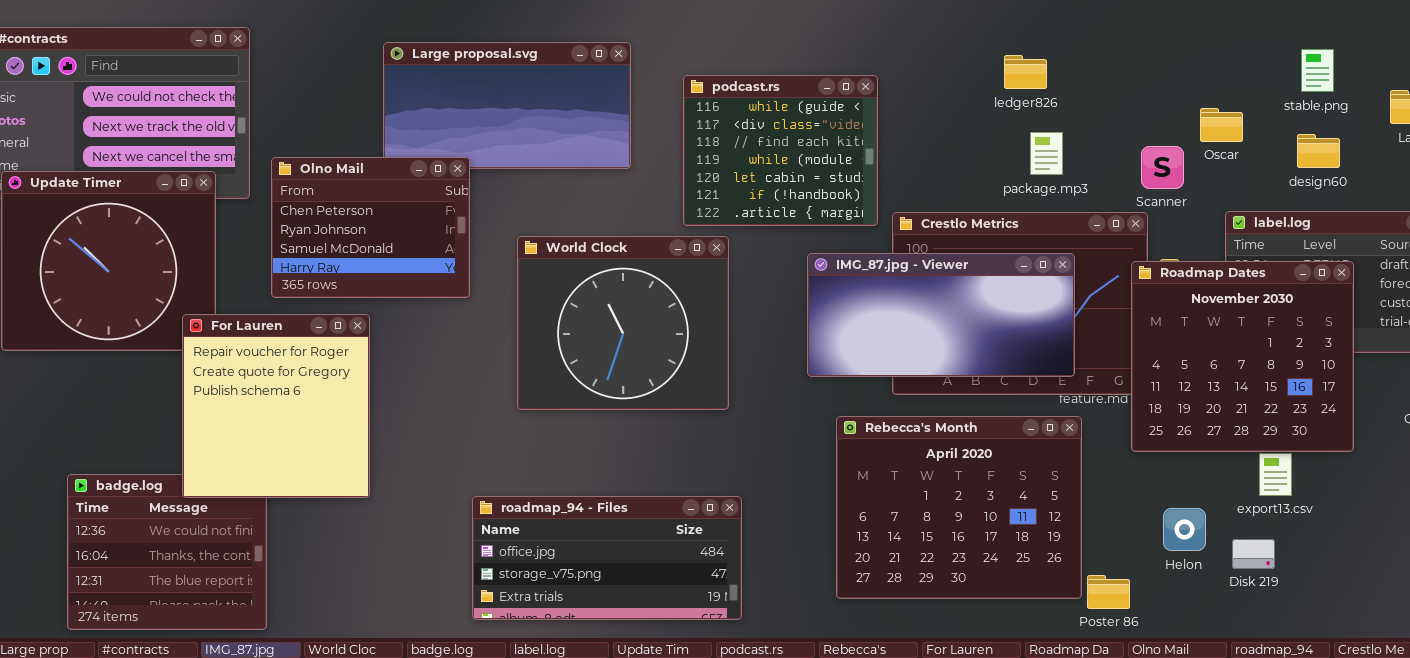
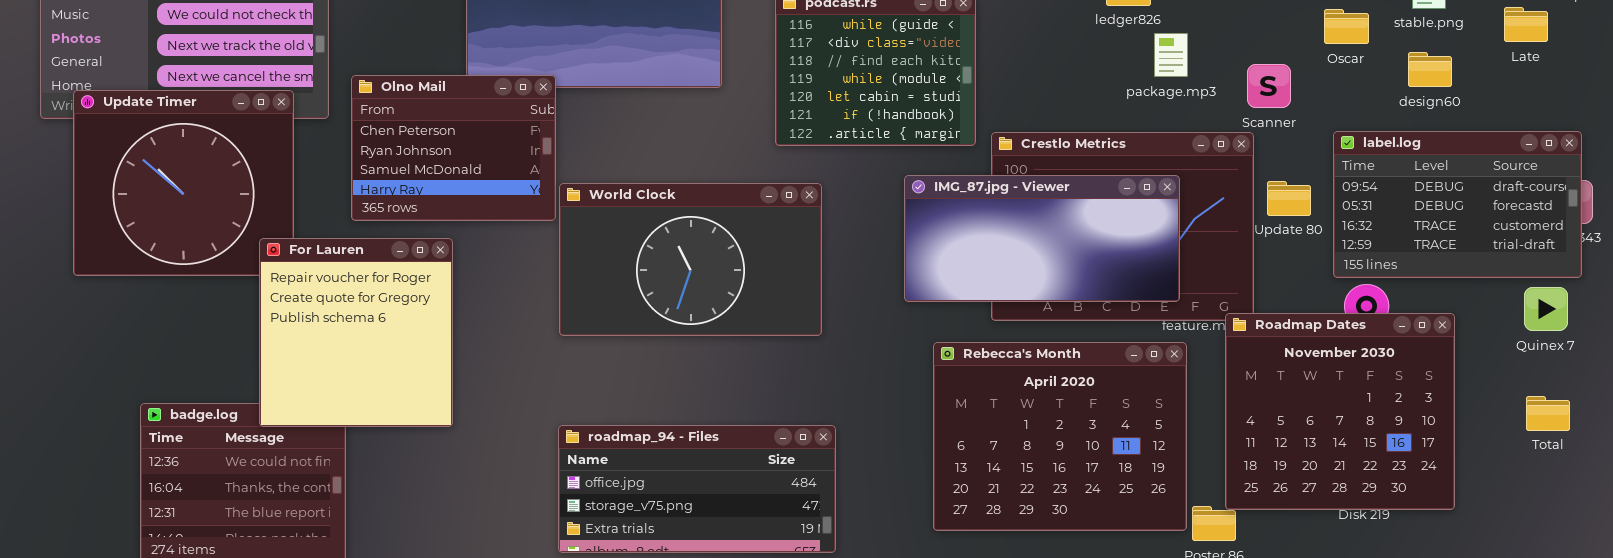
Oscar: [1200,108,1243,142] -> [1324,9,1369,44], moved
package.mp3: [1030,132,1063,175] -> [1154,33,1188,77], moved
World Clock: [517,236,729,410] -> [559,183,822,336], resized
Roadmap Dates: [1131,261,1354,452] -> [1225,313,1455,510], moved

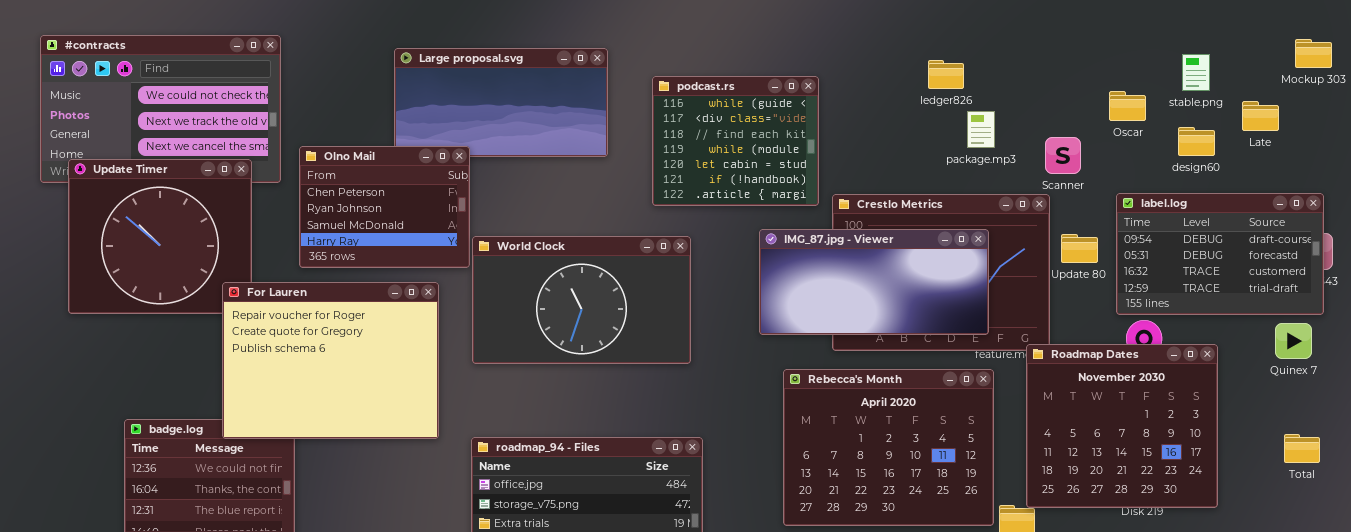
Late: [1504,7,1548,42] -> [1242,101,1279,131], moved
For Lauren: [259,238,453,427] -> [222,282,439,439], resized
Total: [1526,396,1570,431] -> [1284,434,1320,463], moved

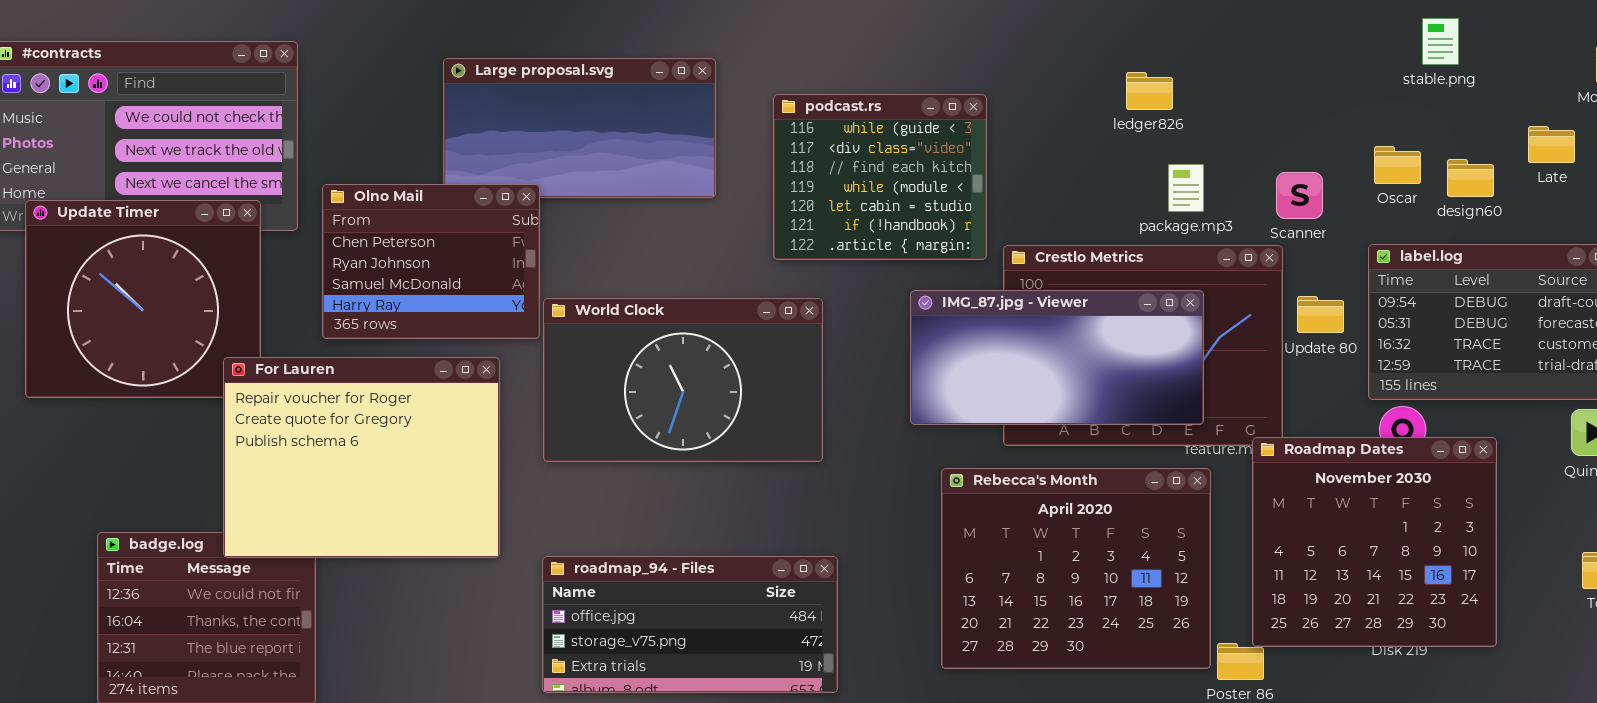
stable.png: [1182,54,1210,91] -> [1422,18,1459,65], moved
Oscar: [1109,91,1146,121] -> [1374,146,1421,184], moved
package.mp3: [967,111,995,148] -> [1168,164,1204,212], moved

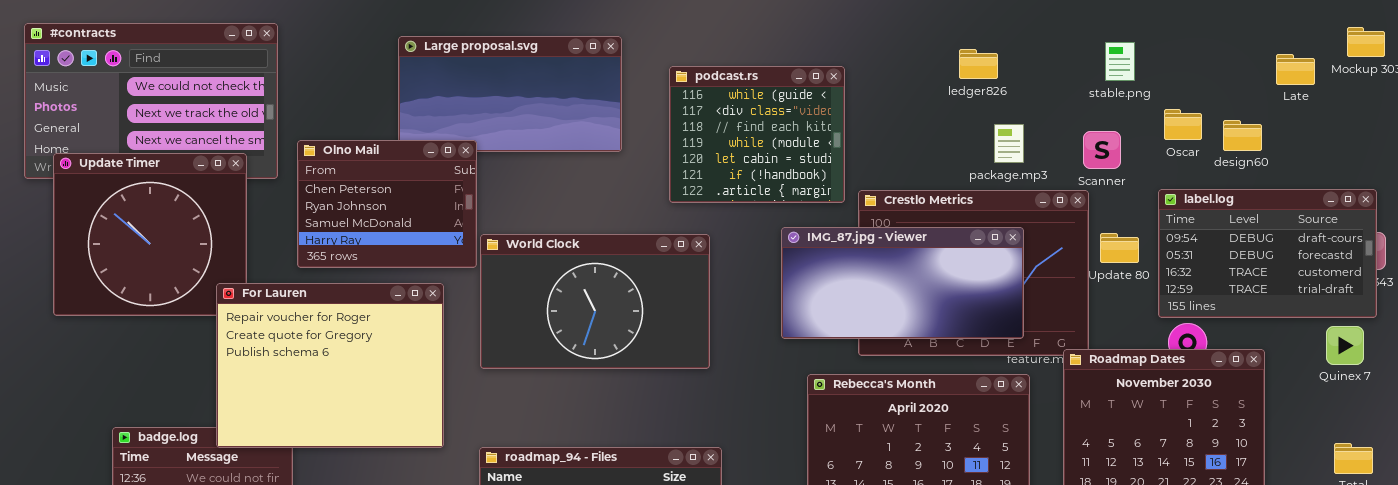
stable.png: [1422,18,1459,65] -> [1105,42,1135,81], moved
Late: [1528,126,1575,163] -> [1276,54,1315,85], moved

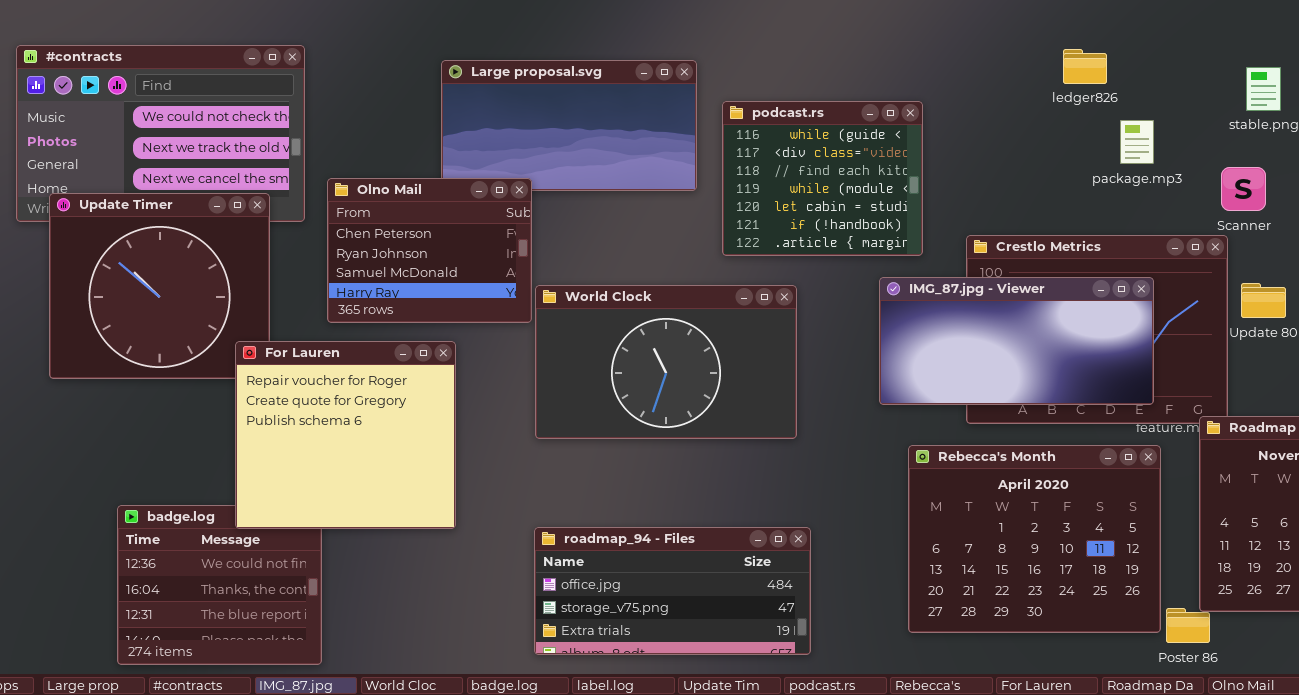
ledger826: [959,49,998,79] -> [1063,49,1107,84], moved
podcast.rs: [669,66,845,203] -> [722,101,923,256], moved
package.mp3: [994,124,1024,163] -> [1120,120,1154,164], moved
For Lauren: [216,283,444,448] -> [235,341,456,529], resized

